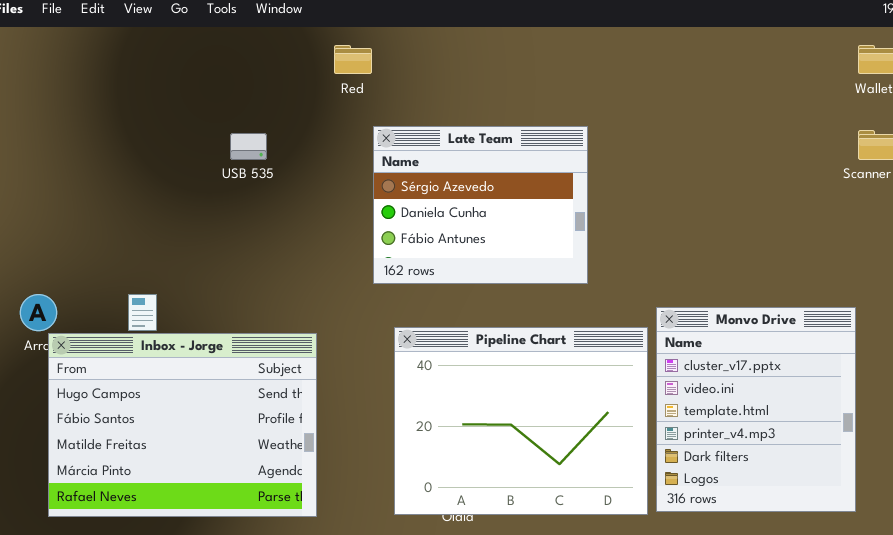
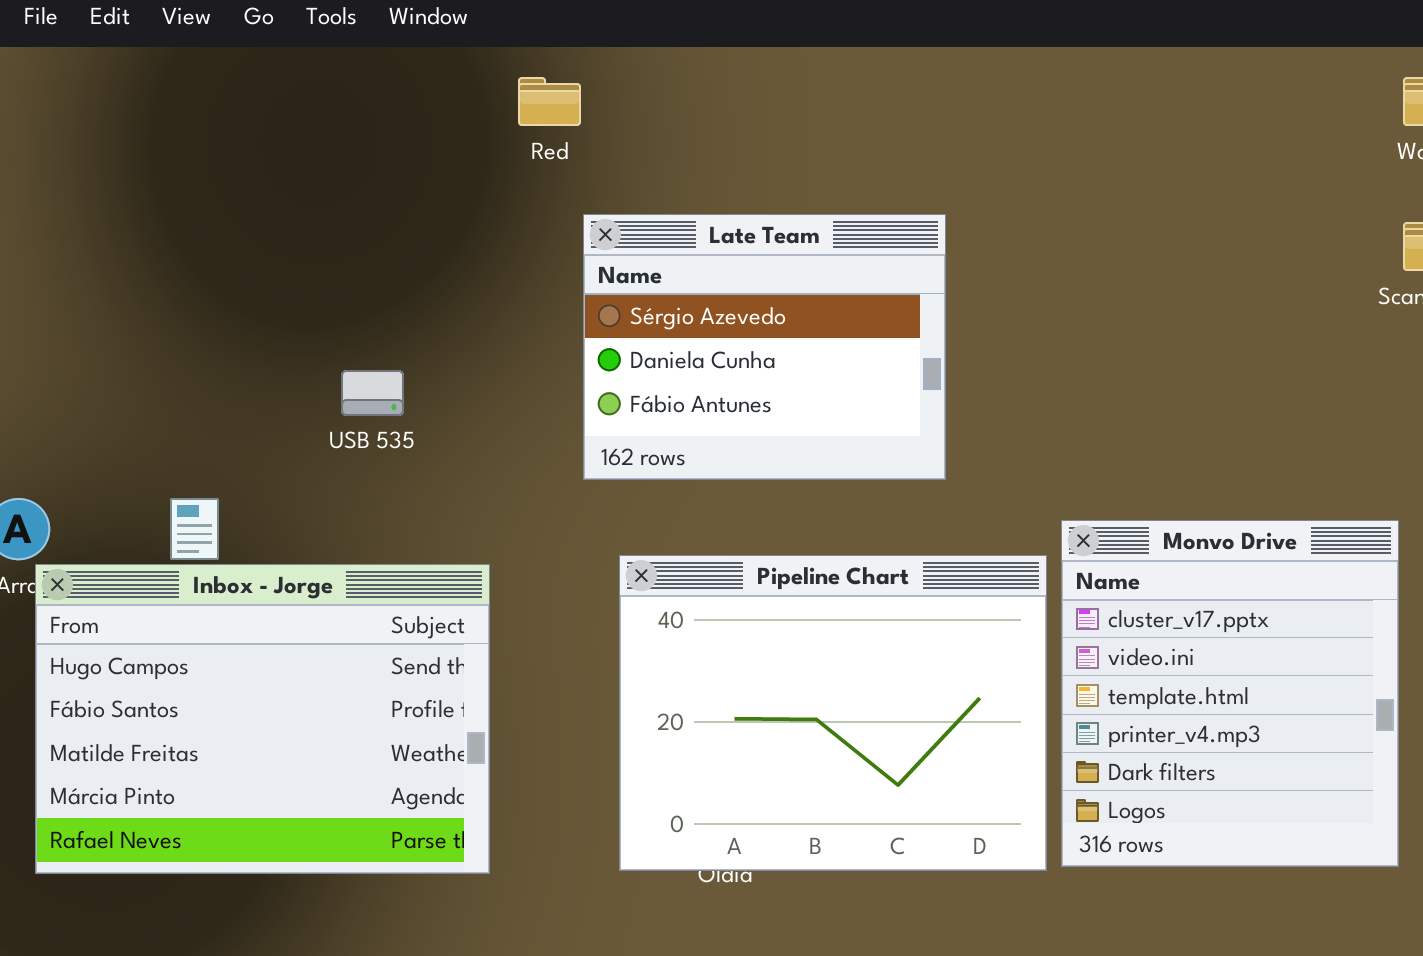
USB 535: [230,133,267,160] -> [341,370,404,416], moved

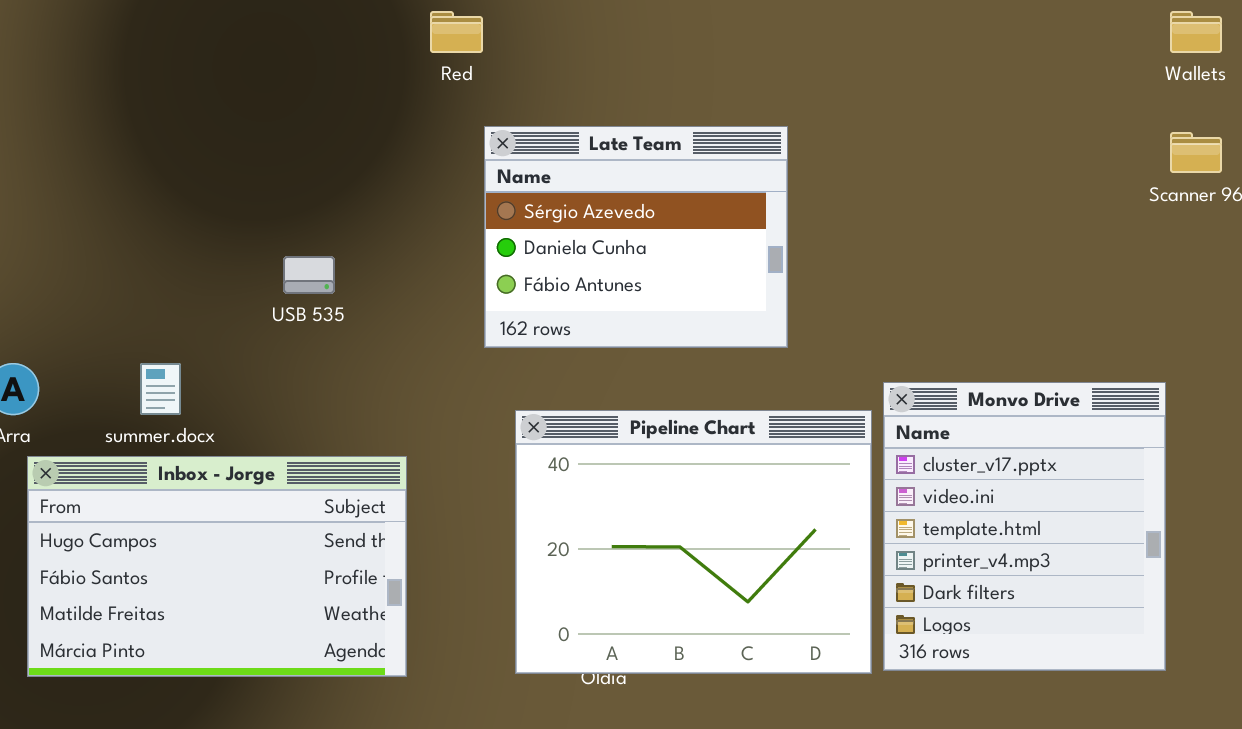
Inbox - Jorge: [35,564,490,874] -> [27,456,407,677], resized

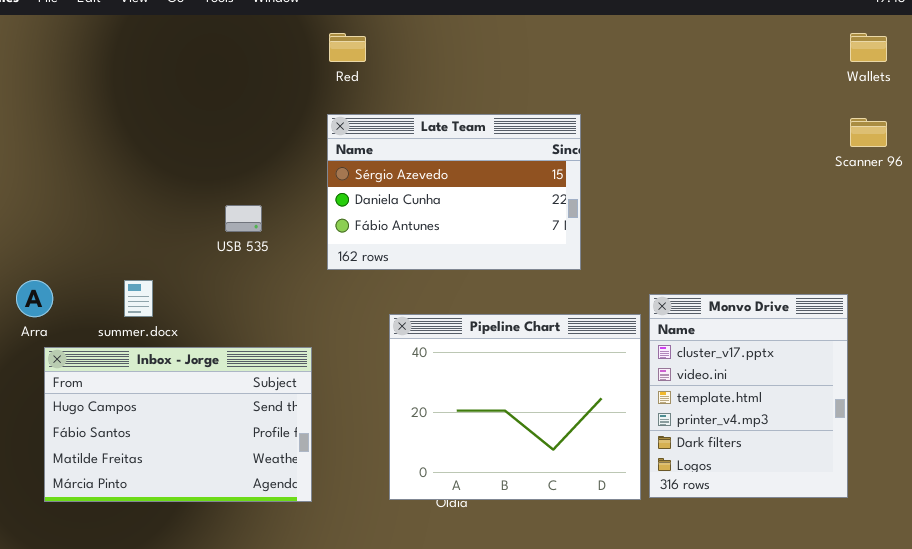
Late Team: [484,126,788,348] -> [327,114,581,270], resized

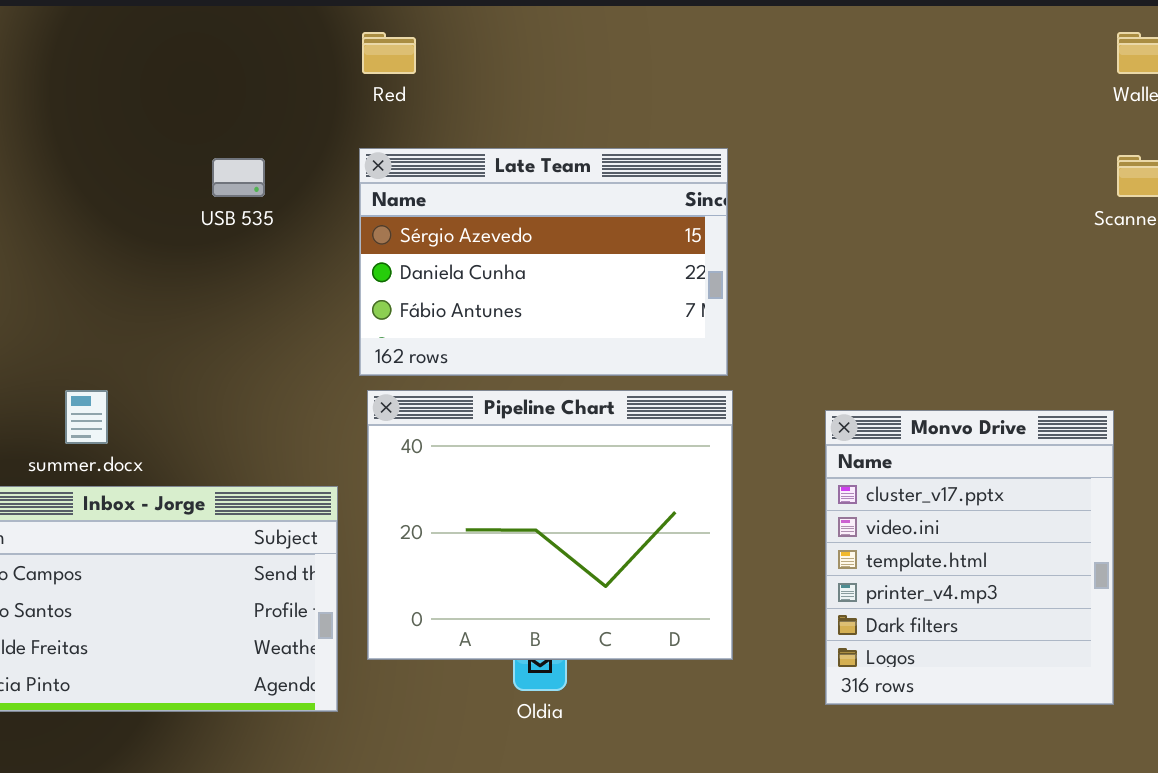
USB 535: [225,205,262,232] -> [212,158,265,197], moved
Pipeline Chart: [389,314,641,500] -> [367,390,733,660], moved

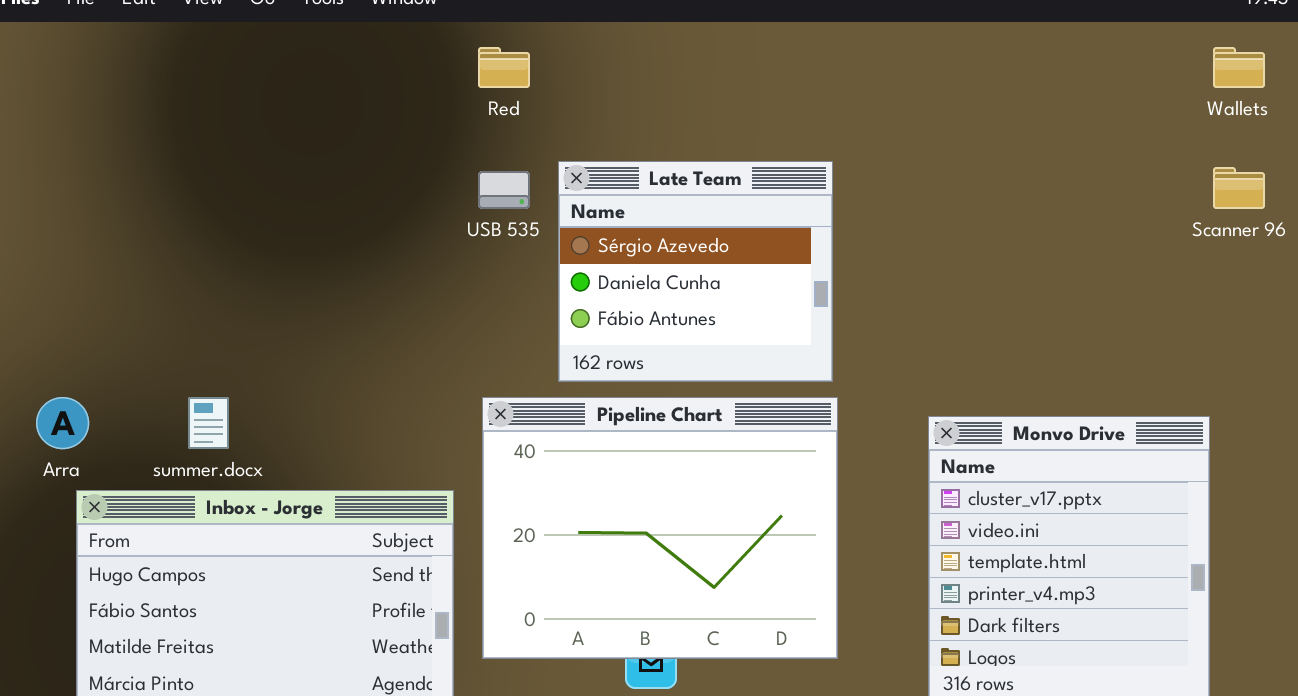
Late Team: [359,148,728,376] -> [558,161,833,382], resized
USB 535: [212,158,265,197] -> [478,171,530,209], moved

